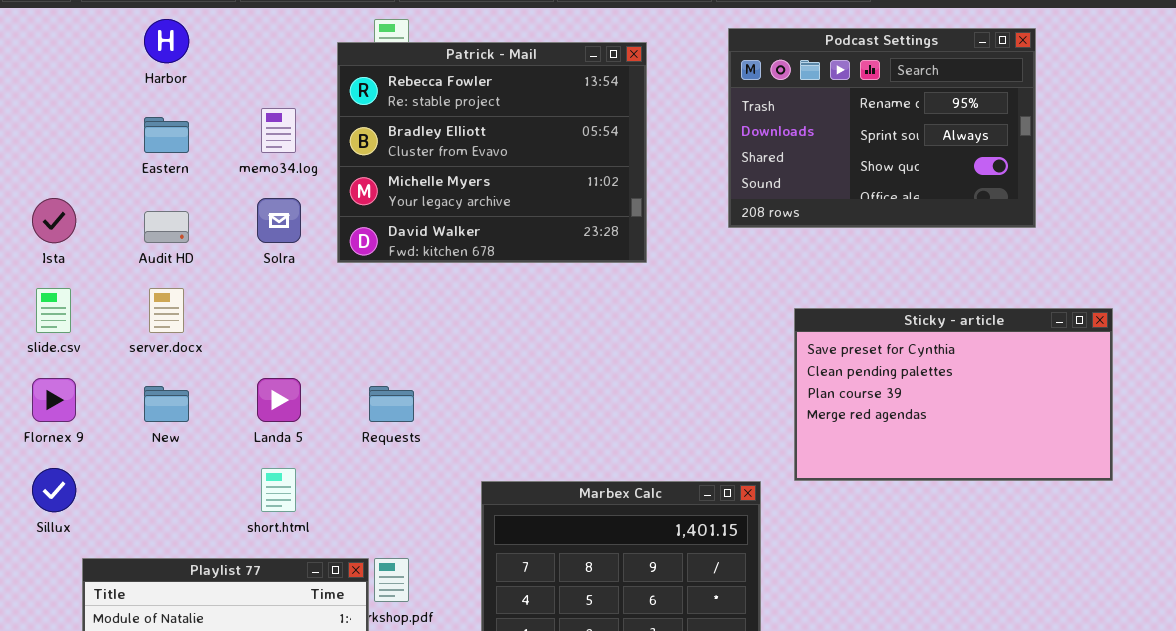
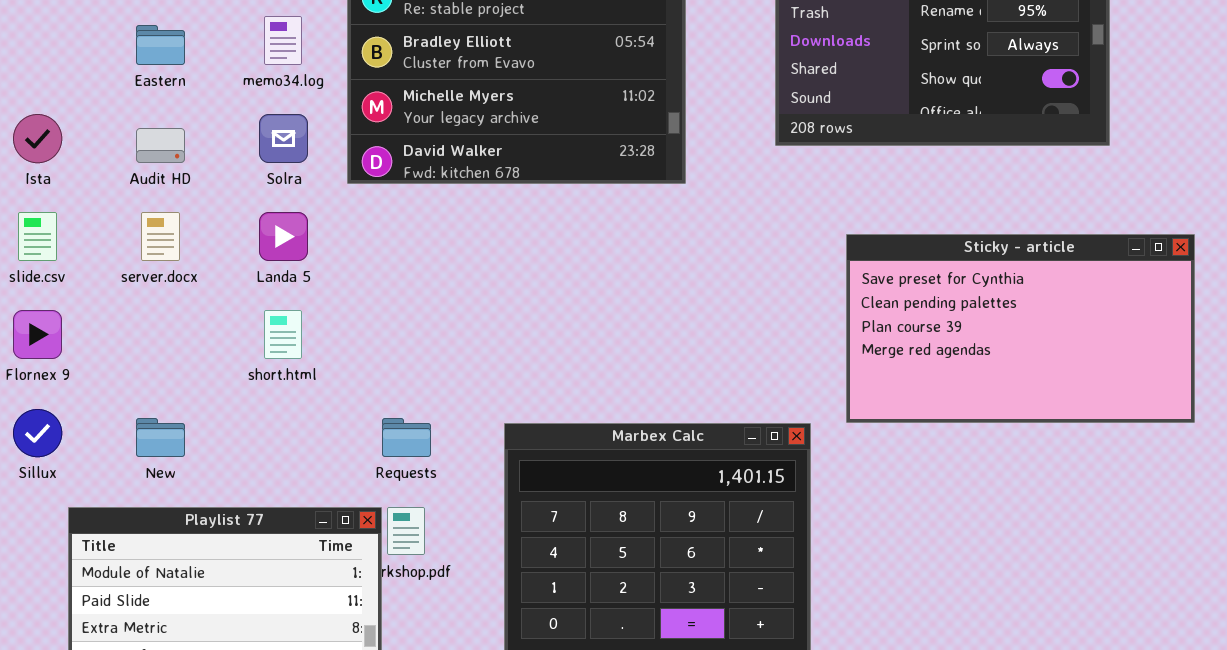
Landa 5: [257,378,301,422] -> [259,212,308,261], moved
New: [144,386,189,422] -> [136,418,185,457], moved
Requests: [369,386,414,422] -> [382,418,431,457], moved
short.html: [261,468,296,512] -> [264,310,302,359], moved

